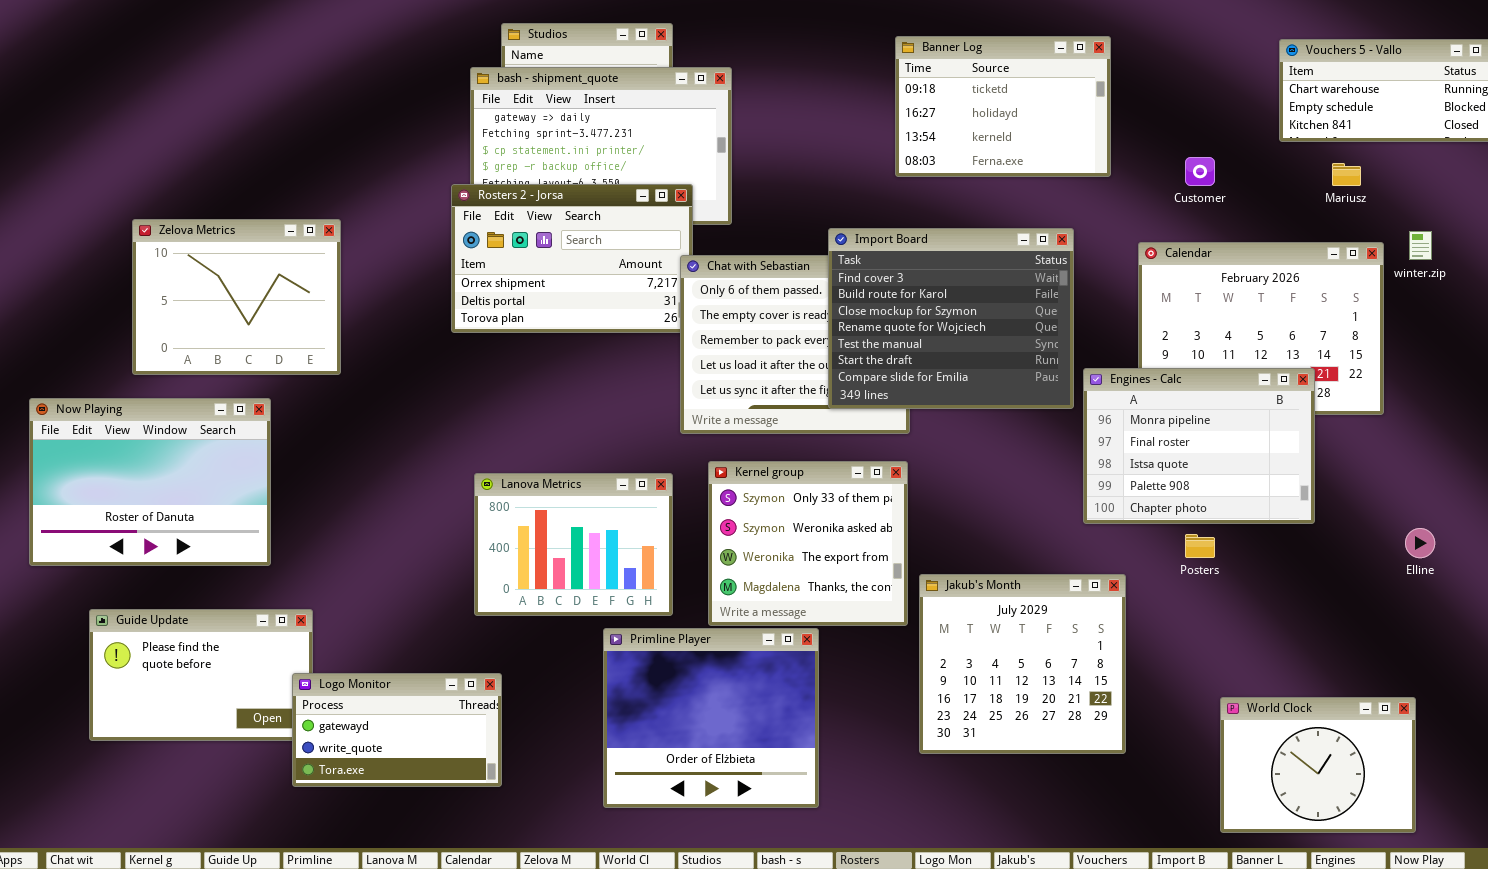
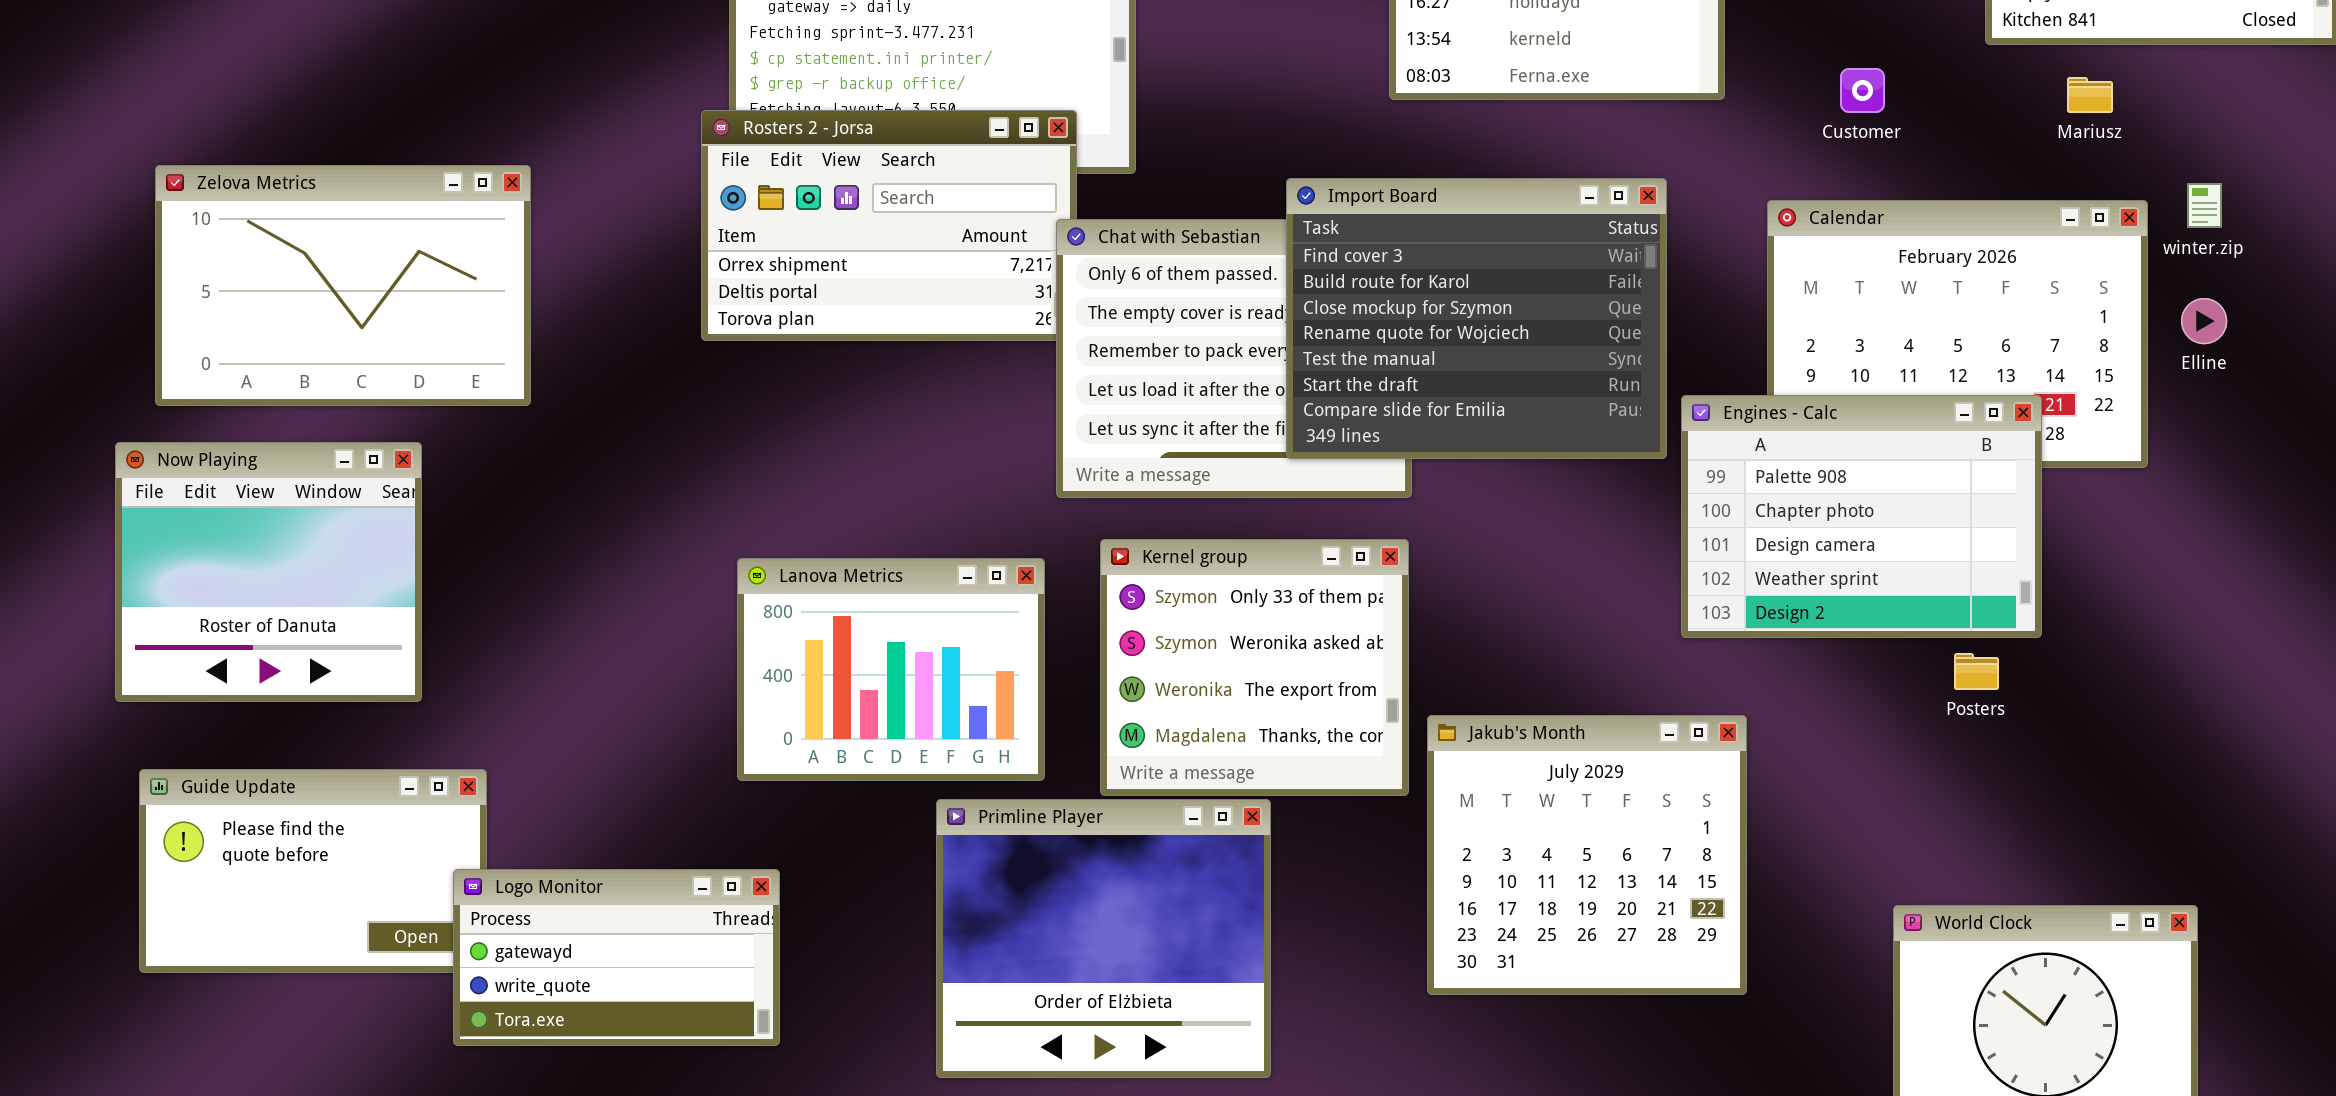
Zelova Metrics: [132,219,341,375] -> [155,165,531,406], resized
Engines - Calc: [1083,368,1315,524] -> [1681,395,2042,638], scrolled down 3 rows
Now Playing: [29,398,271,566] -> [115,442,422,702], resized
Elline: [1405,528,1435,558] -> [2181,298,2227,344], moved
Posters: [1185,534,1215,558] -> [1954,653,1999,690], moved

